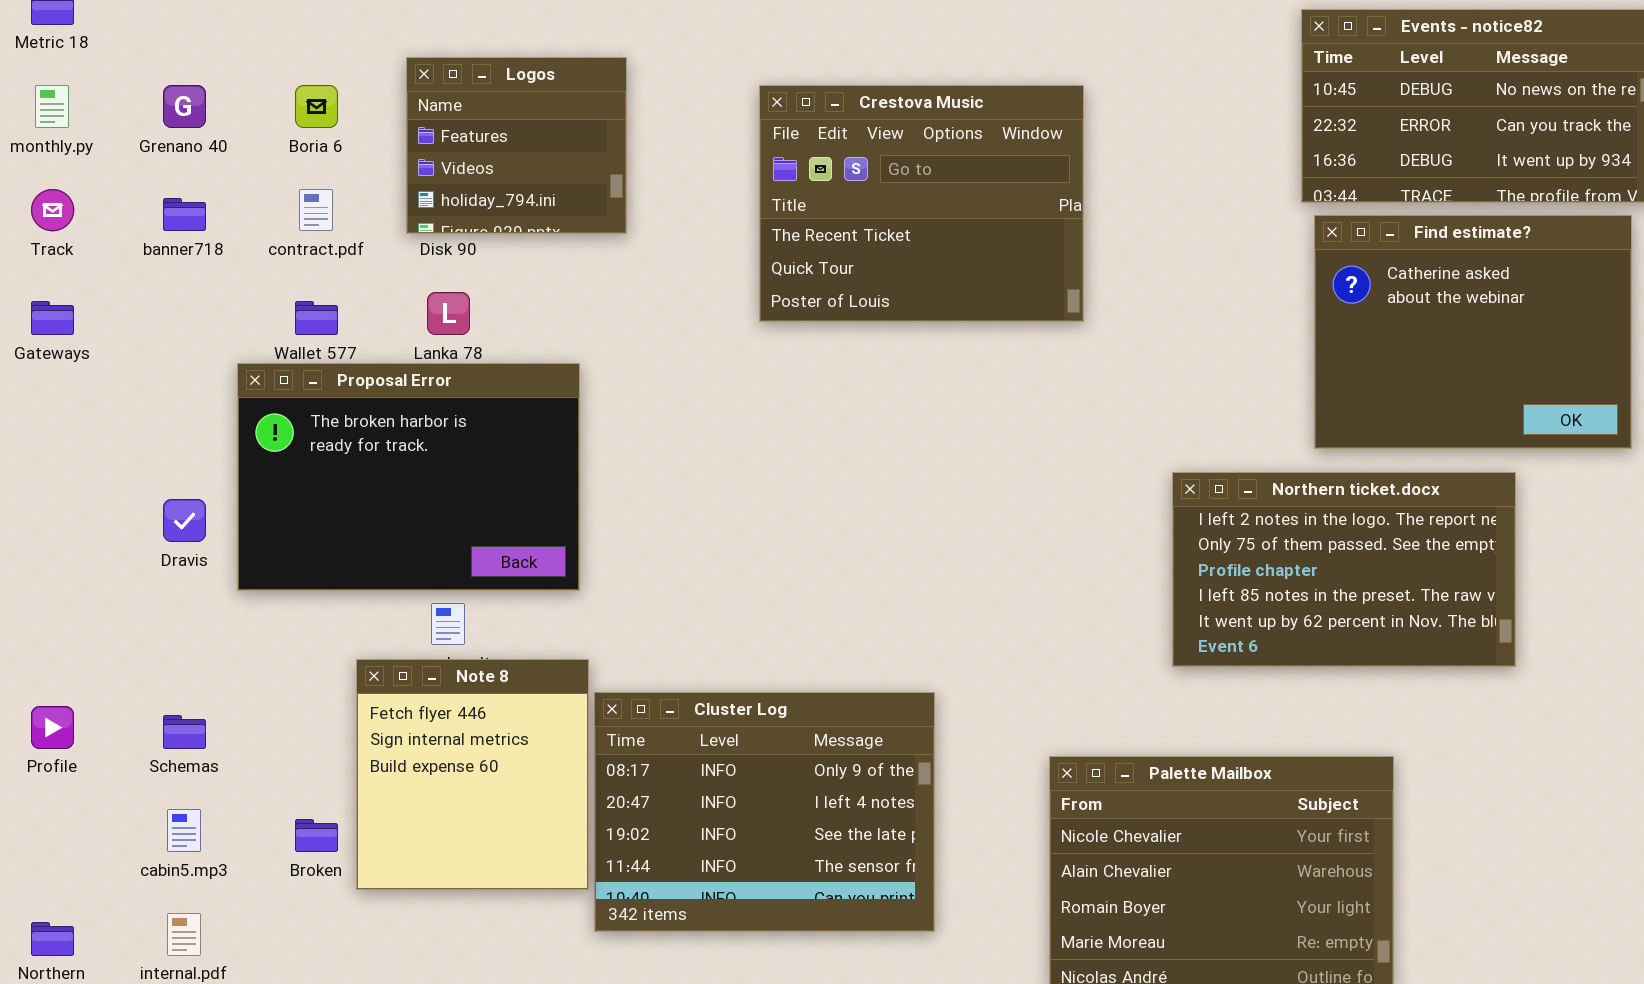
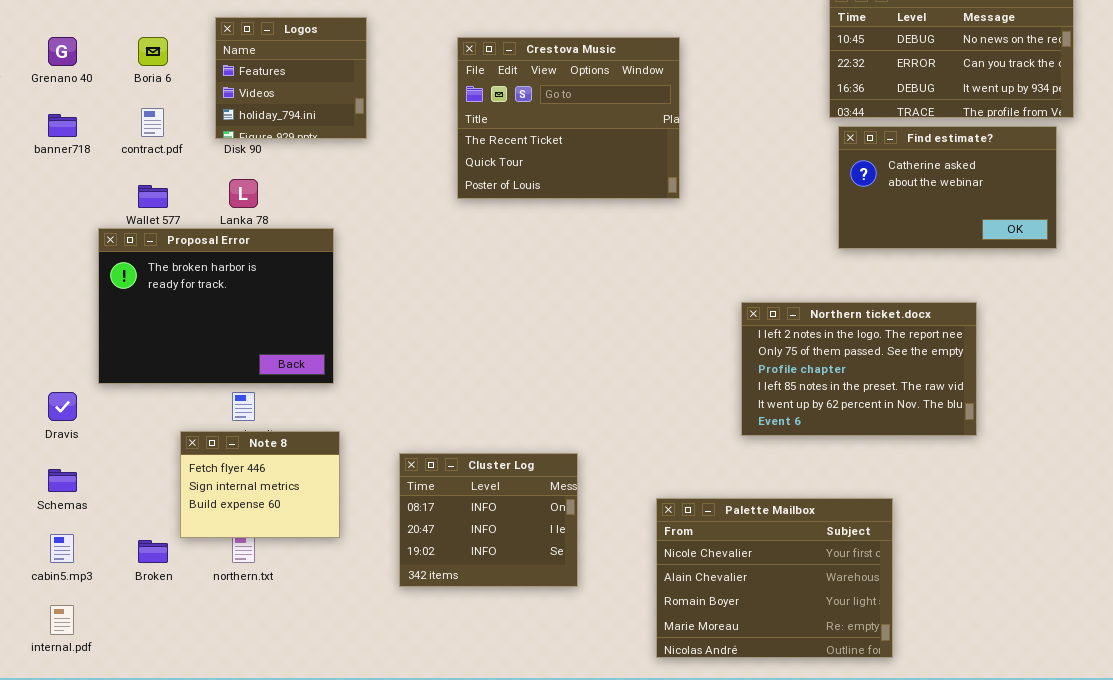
Find estimate?: [1314,215,1632,449] -> [838,126,1057,249], resized
Dravis: [163,499,206,542] -> [48,392,77,421], moved
Note 8: [356,659,589,890] -> [180,431,340,538], resized
Cluster Log: [594,692,935,932] -> [399,453,578,587], resized

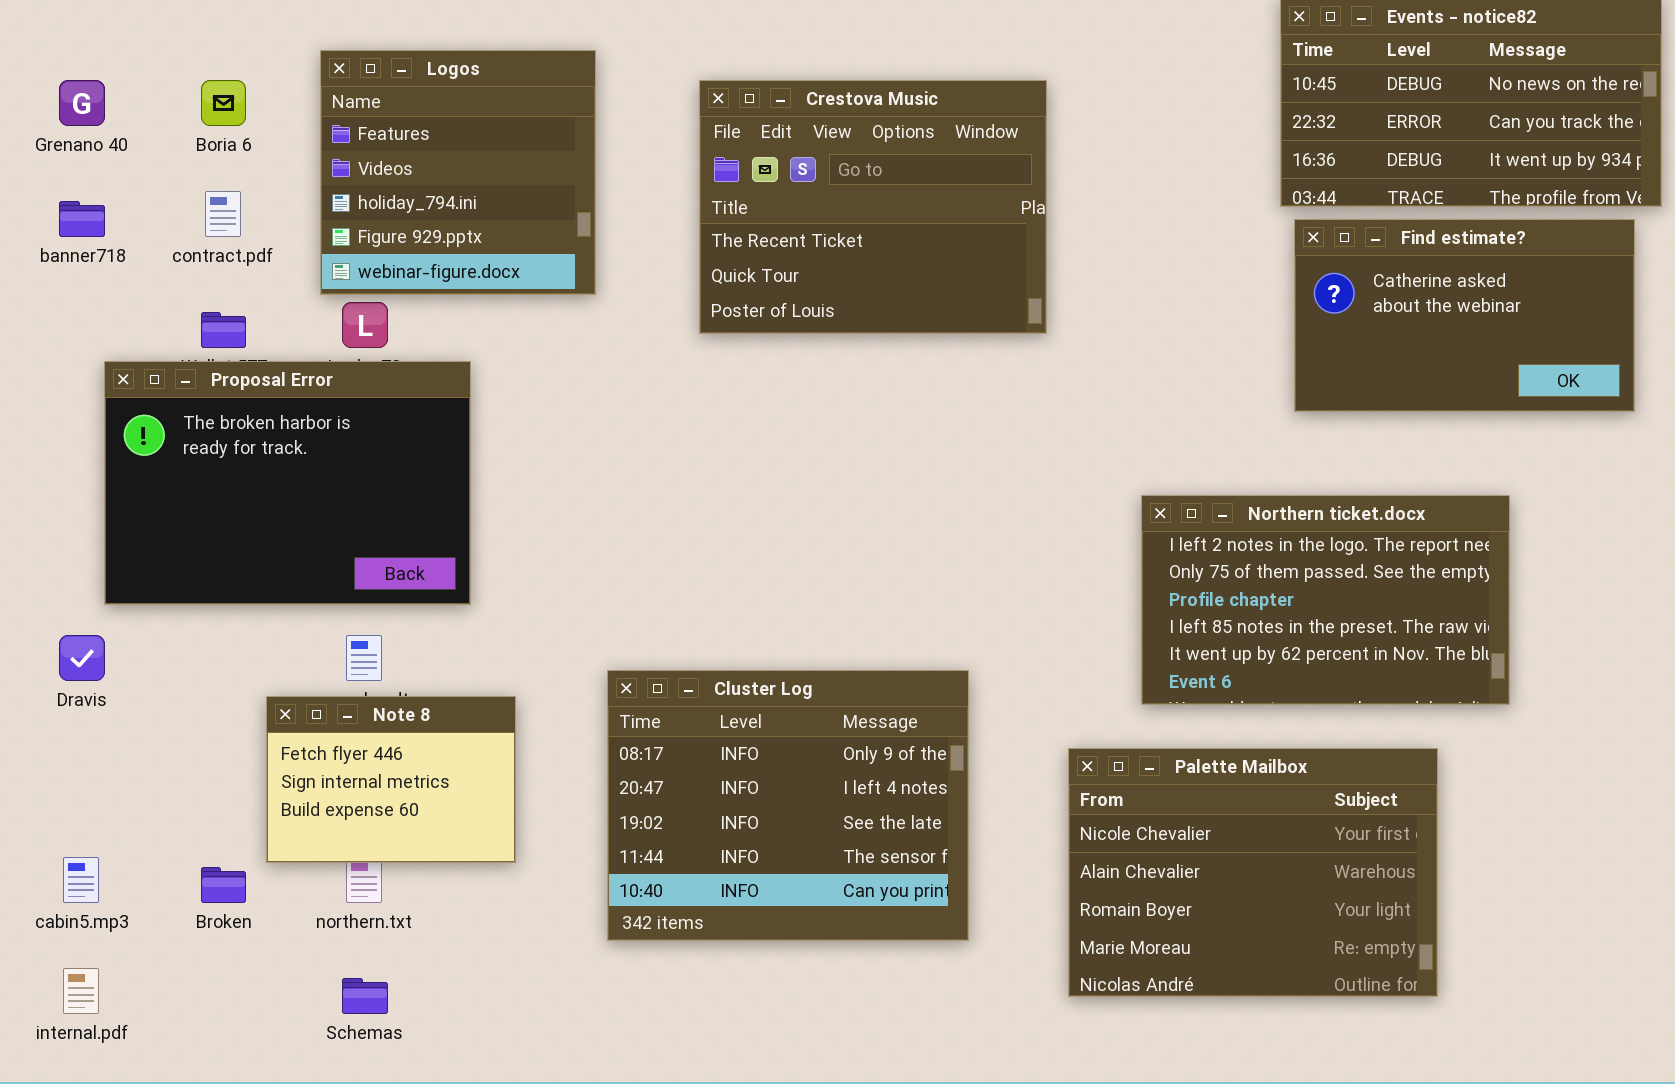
Logos: [215,17,367,139] -> [320,50,596,295], resized
Proposal Error: [98,228,334,384] -> [104,361,471,605], moved
Cluster Log: [399,453,578,587] -> [607,670,969,941], resized
Schemas: [48,469,77,492] -> [342,978,388,1014], moved
Palette Mailbox: [656,498,893,658] -> [1068,748,1438,997], moved

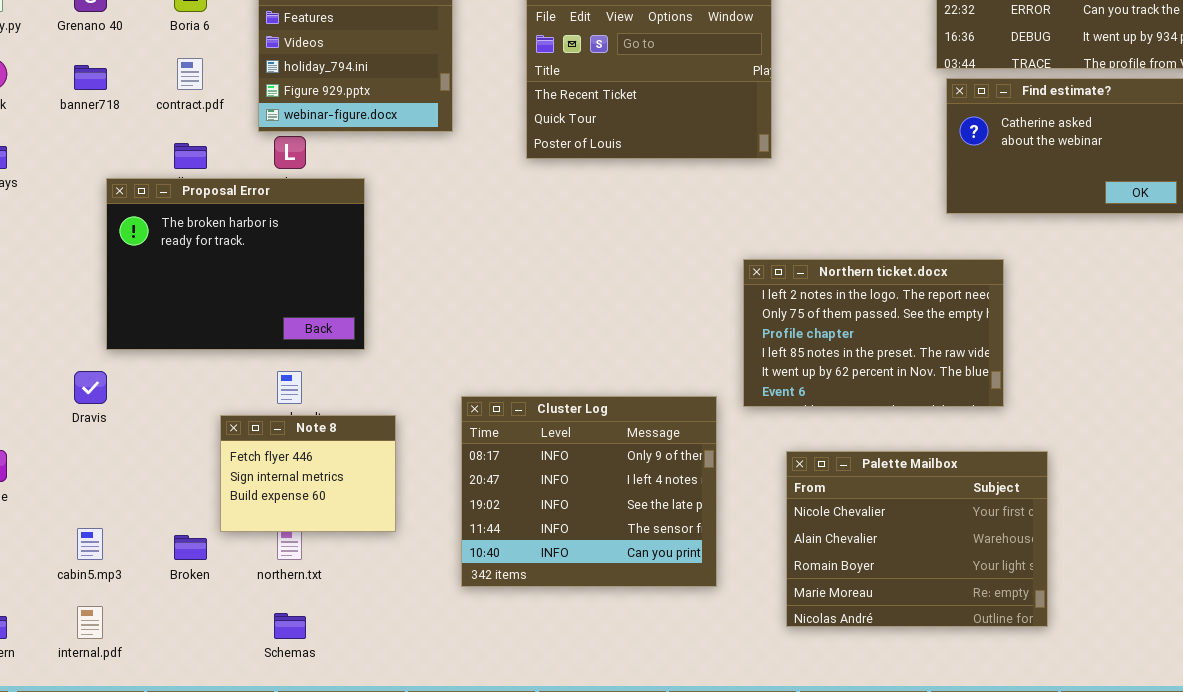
Northern ticket.docx: [1141,495,1510,705] -> [743,259,1004,407], moved

